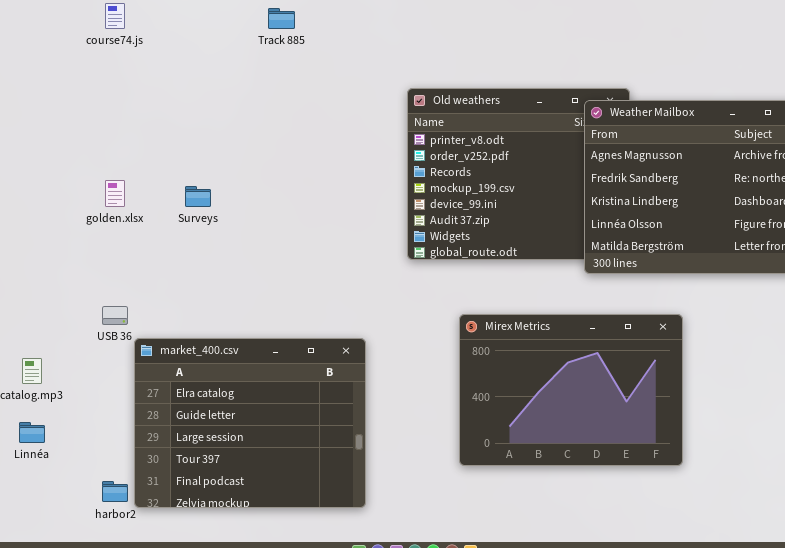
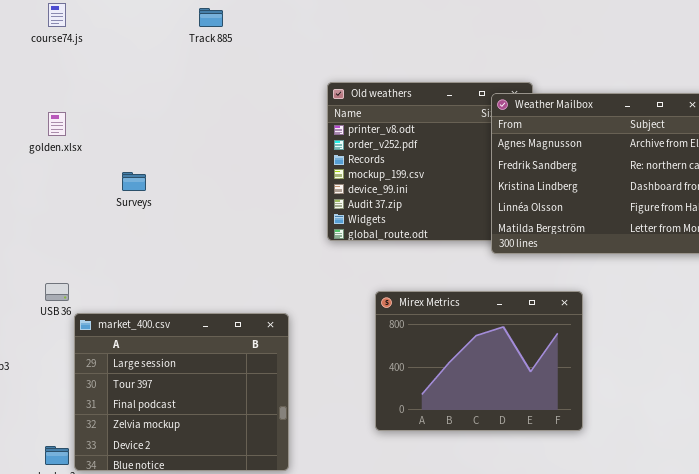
golden.xlsx: [105,180,125,207] -> [48,112,66,136], moved
market_400.csv: [134,338,366,508] -> [74,313,289,471], scrolled down 2 rows

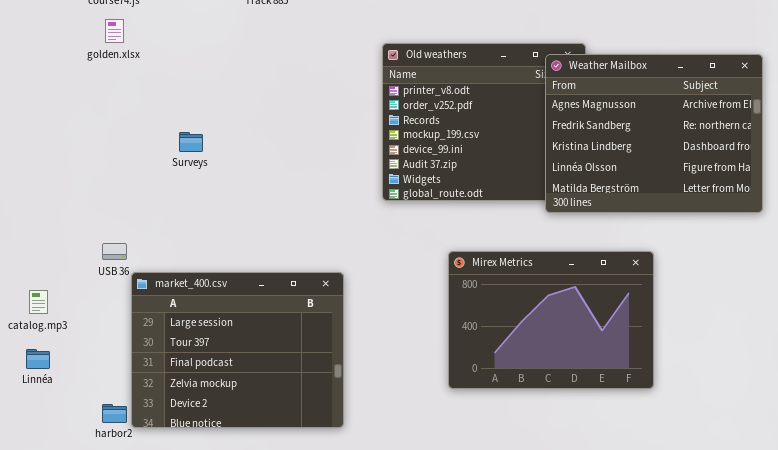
golden.xlsx: [48,112,66,136] -> [105,19,124,43], moved
Mirex Metrics: [375,291,583,431] -> [448,251,654,389], moved

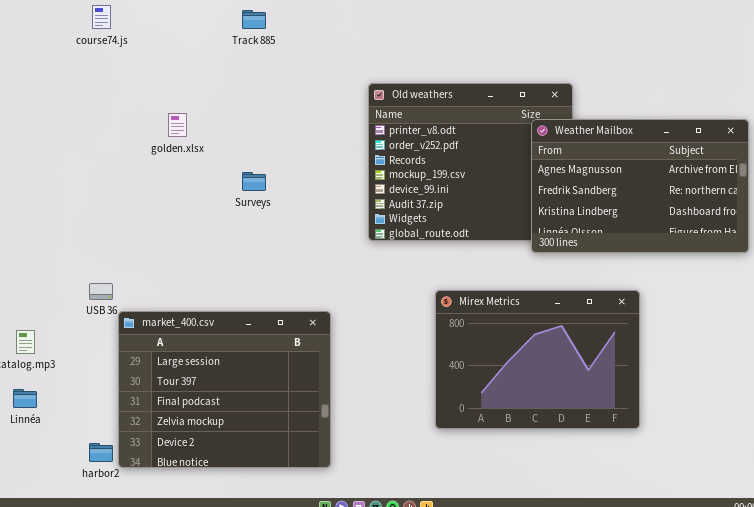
golden.xlsx: [105,19,124,43] -> [168,113,187,137], moved
Weather Mailbox: [545,54,763,213] -> [531,119,749,253], resized
Surveys: [179,132,203,152] -> [242,172,266,191], moved

